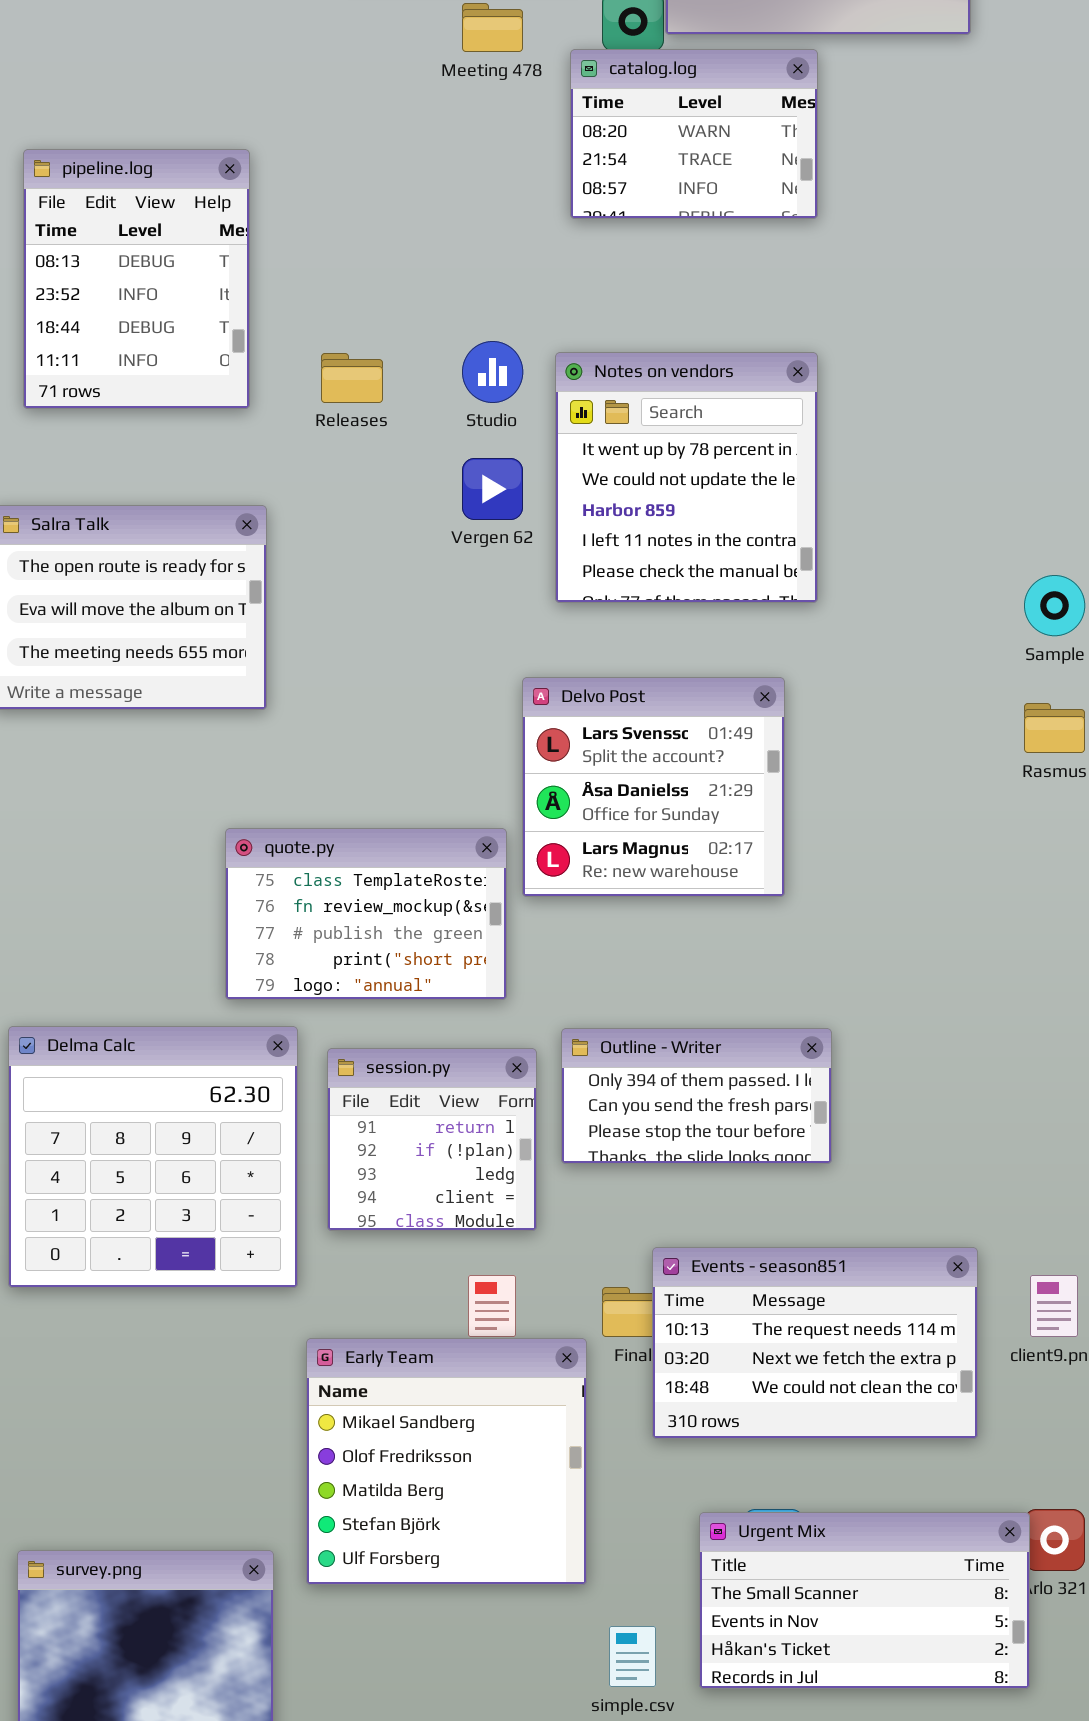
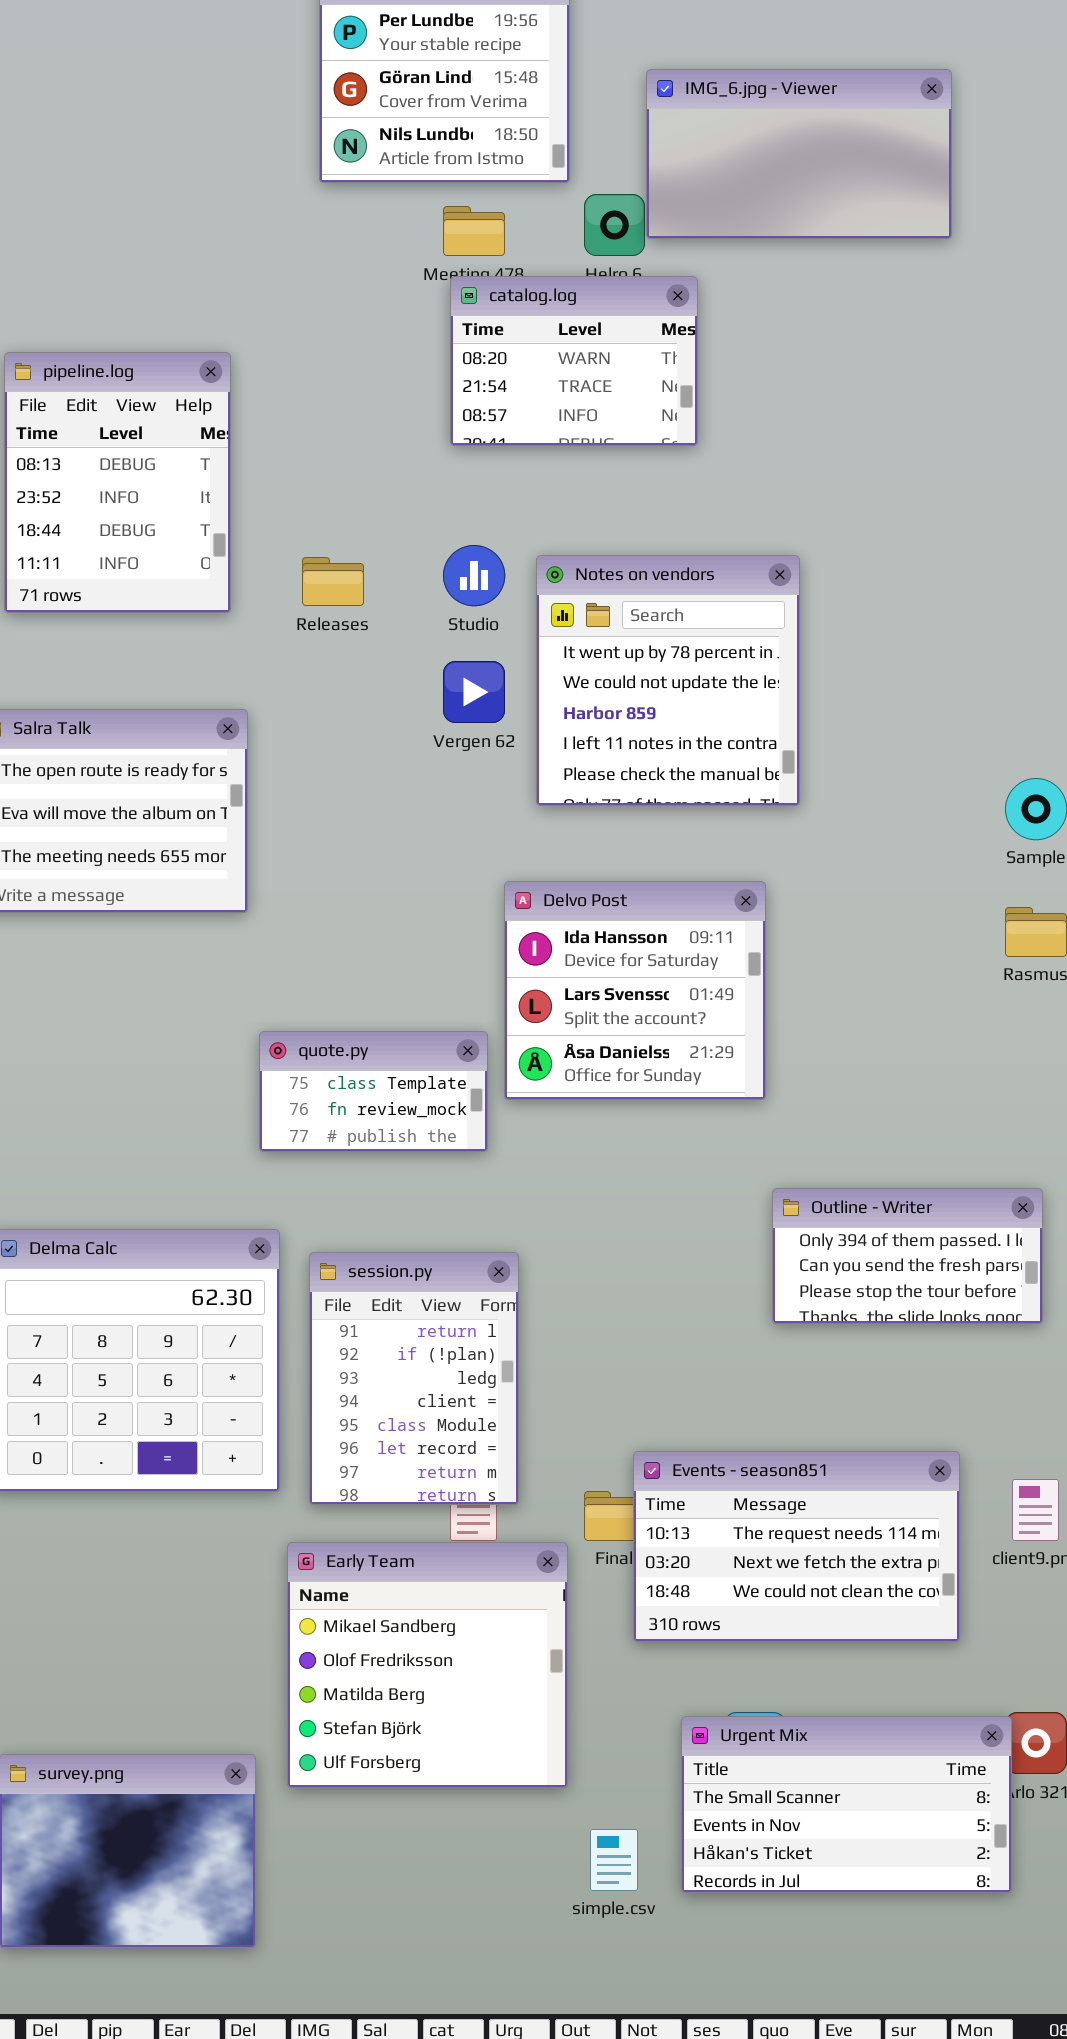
catalog.log: [570,49,818,219] -> [450,276,698,446], moved
Delvo Post: [522,677,785,897] -> [504,881,766,1100], scrolled up 1 row
quote.py: [225,828,507,1000] -> [259,1031,488,1152], resized
Outline - Writer: [561,1028,832,1164] -> [772,1188,1043,1324], moved
session.py: [327,1048,537,1231] -> [309,1252,519,1505], resized

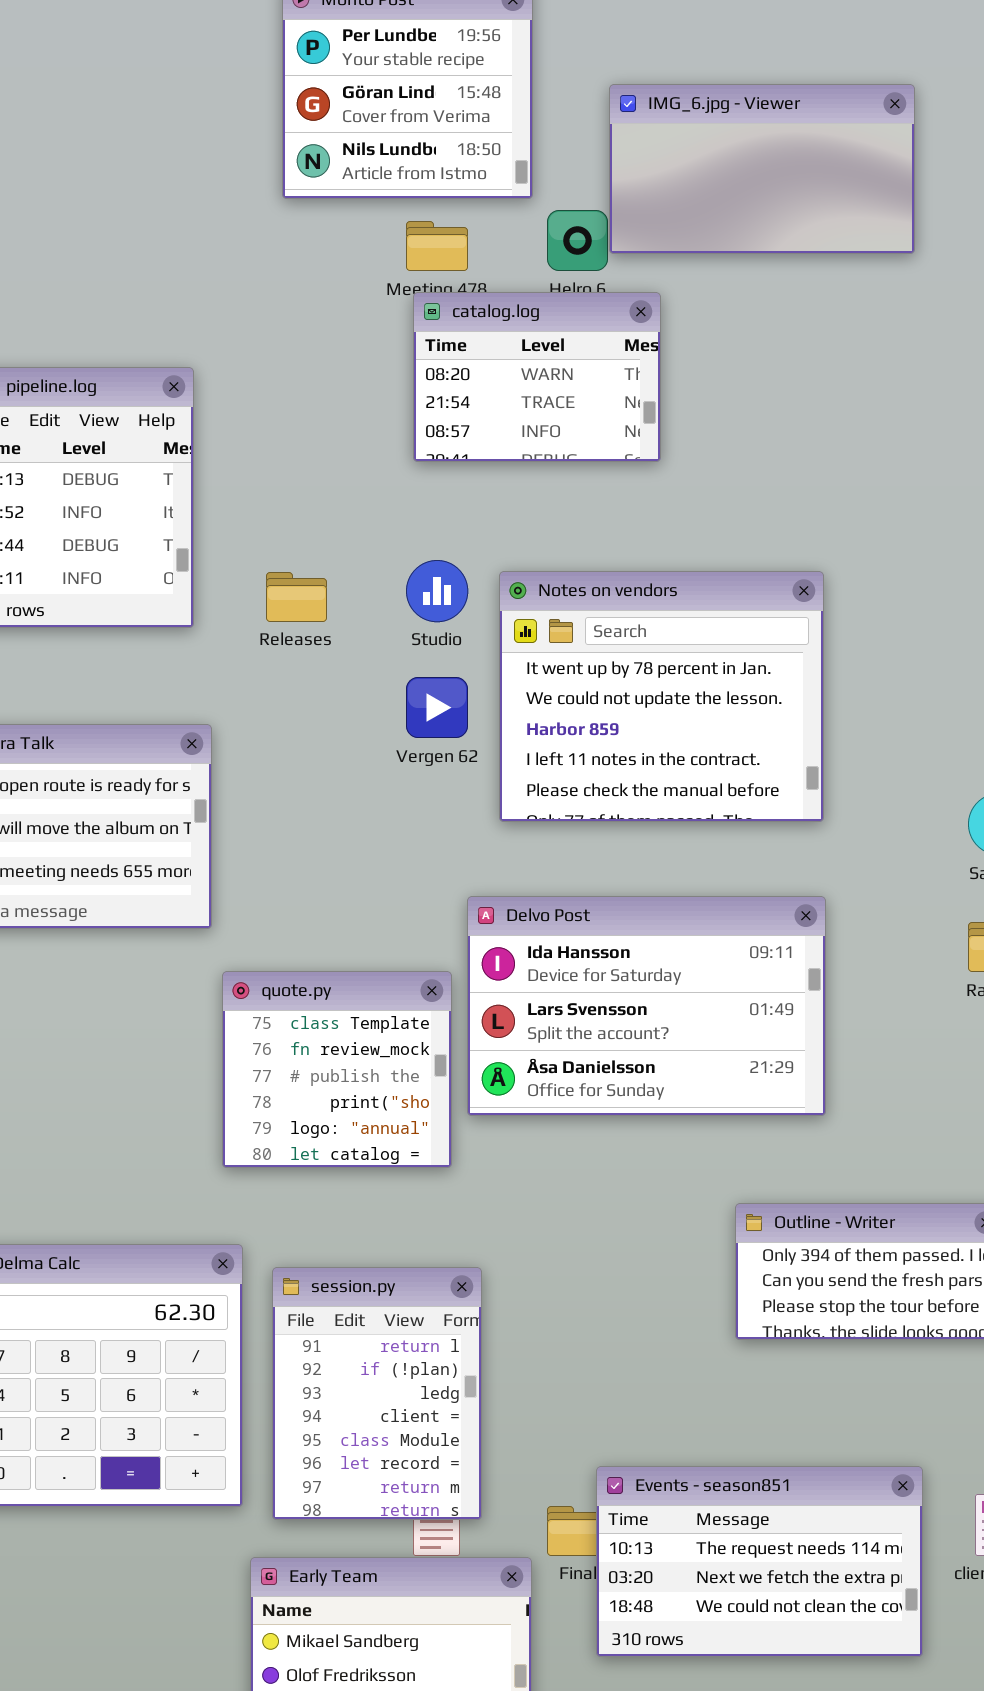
Notes on vendors: [536,555,800,806] -> [499,571,824,822], resized
Delvo Post: [504,881,766,1100] -> [467,896,826,1116], resized
quote.py: [259,1031,488,1152] -> [222,971,452,1168], resized

